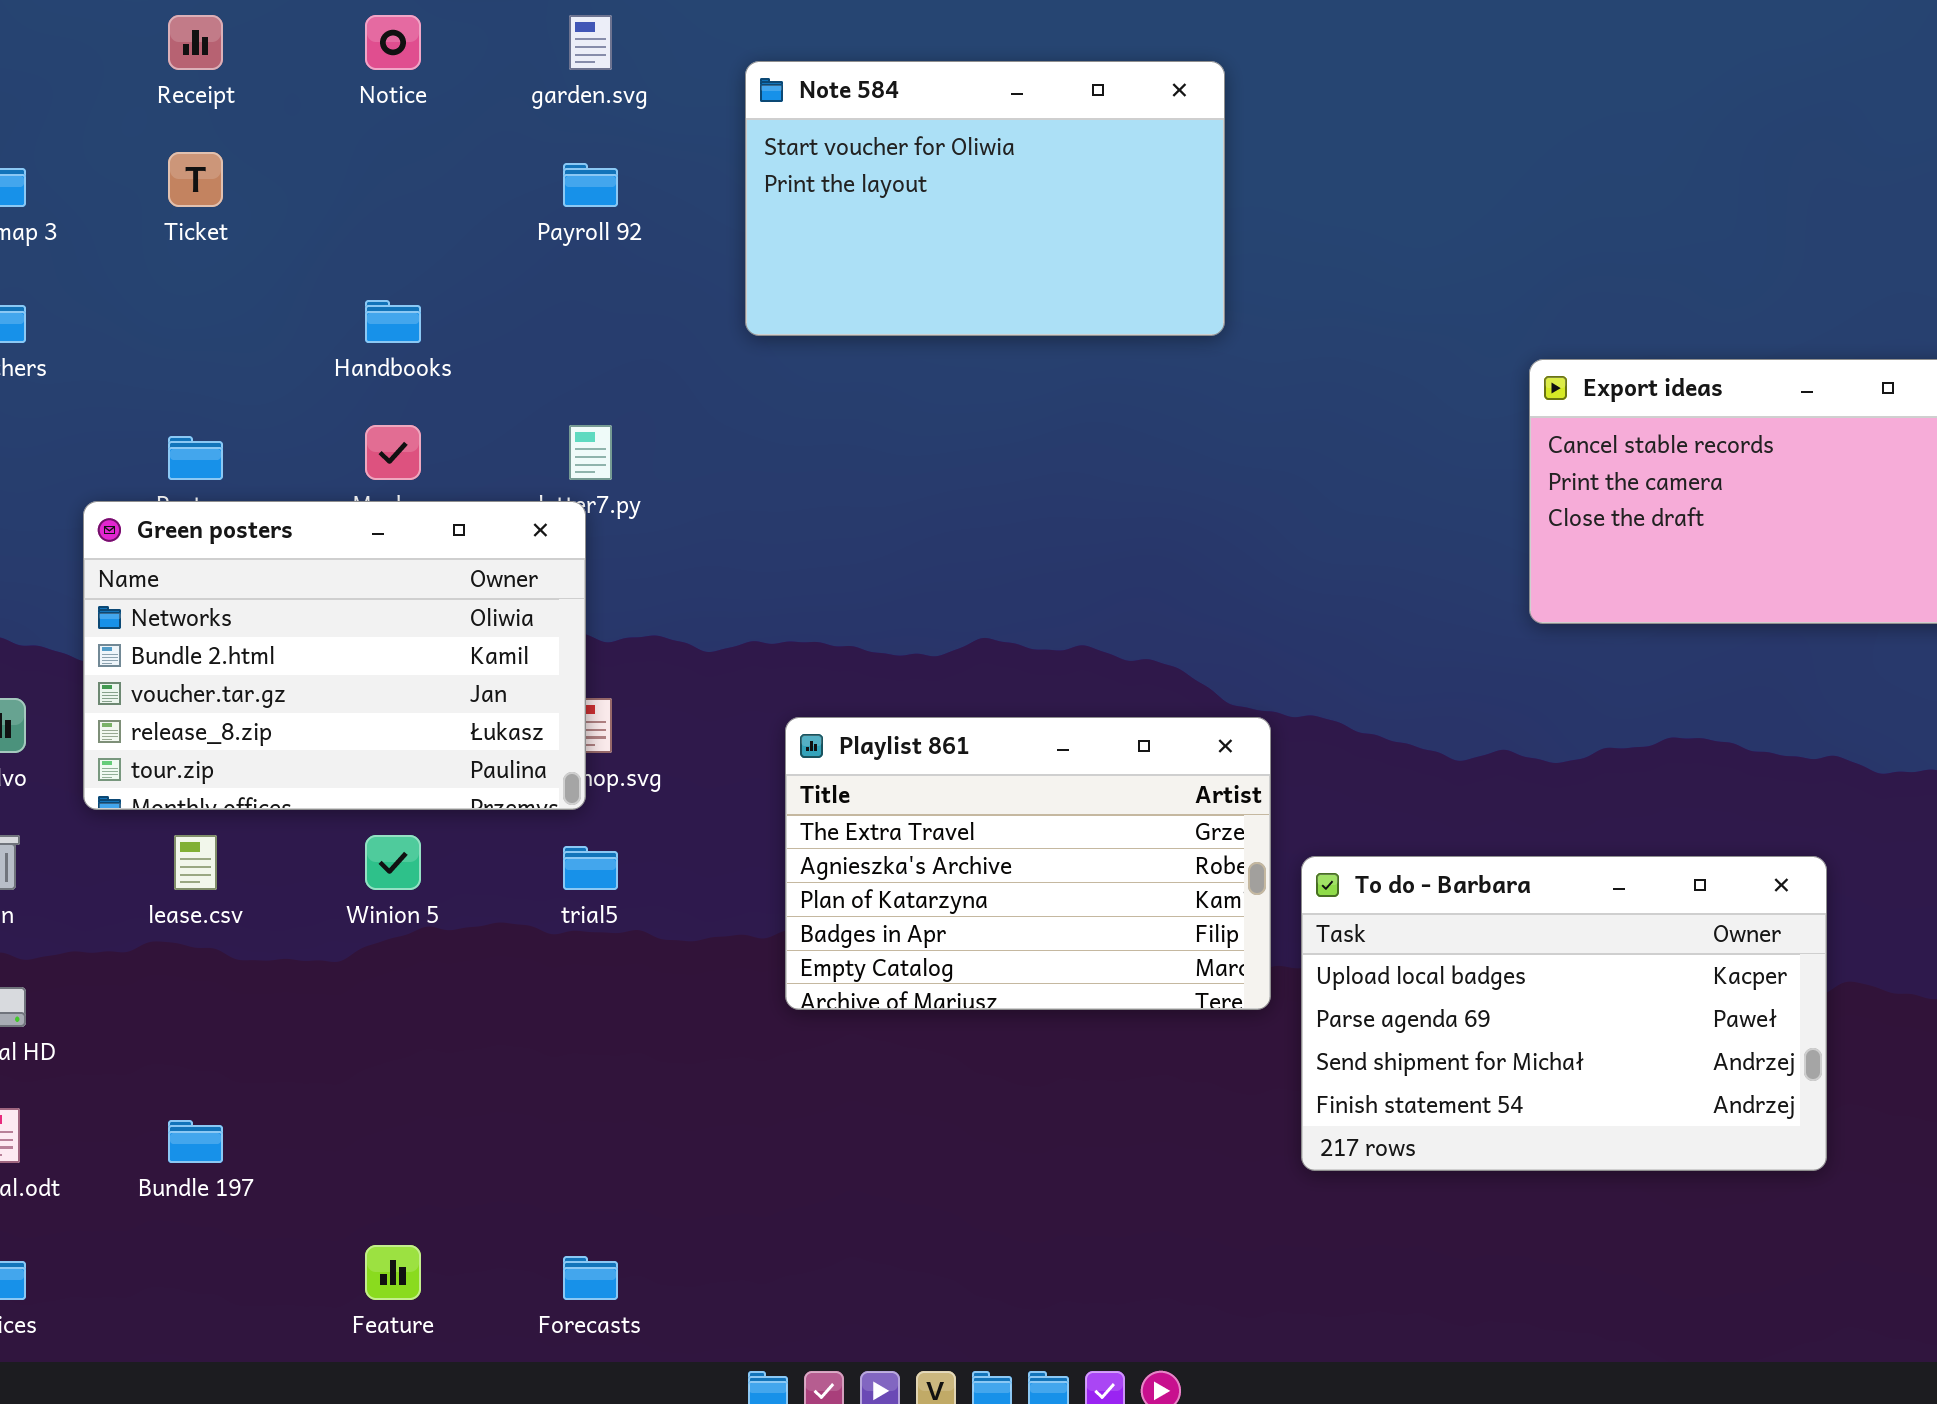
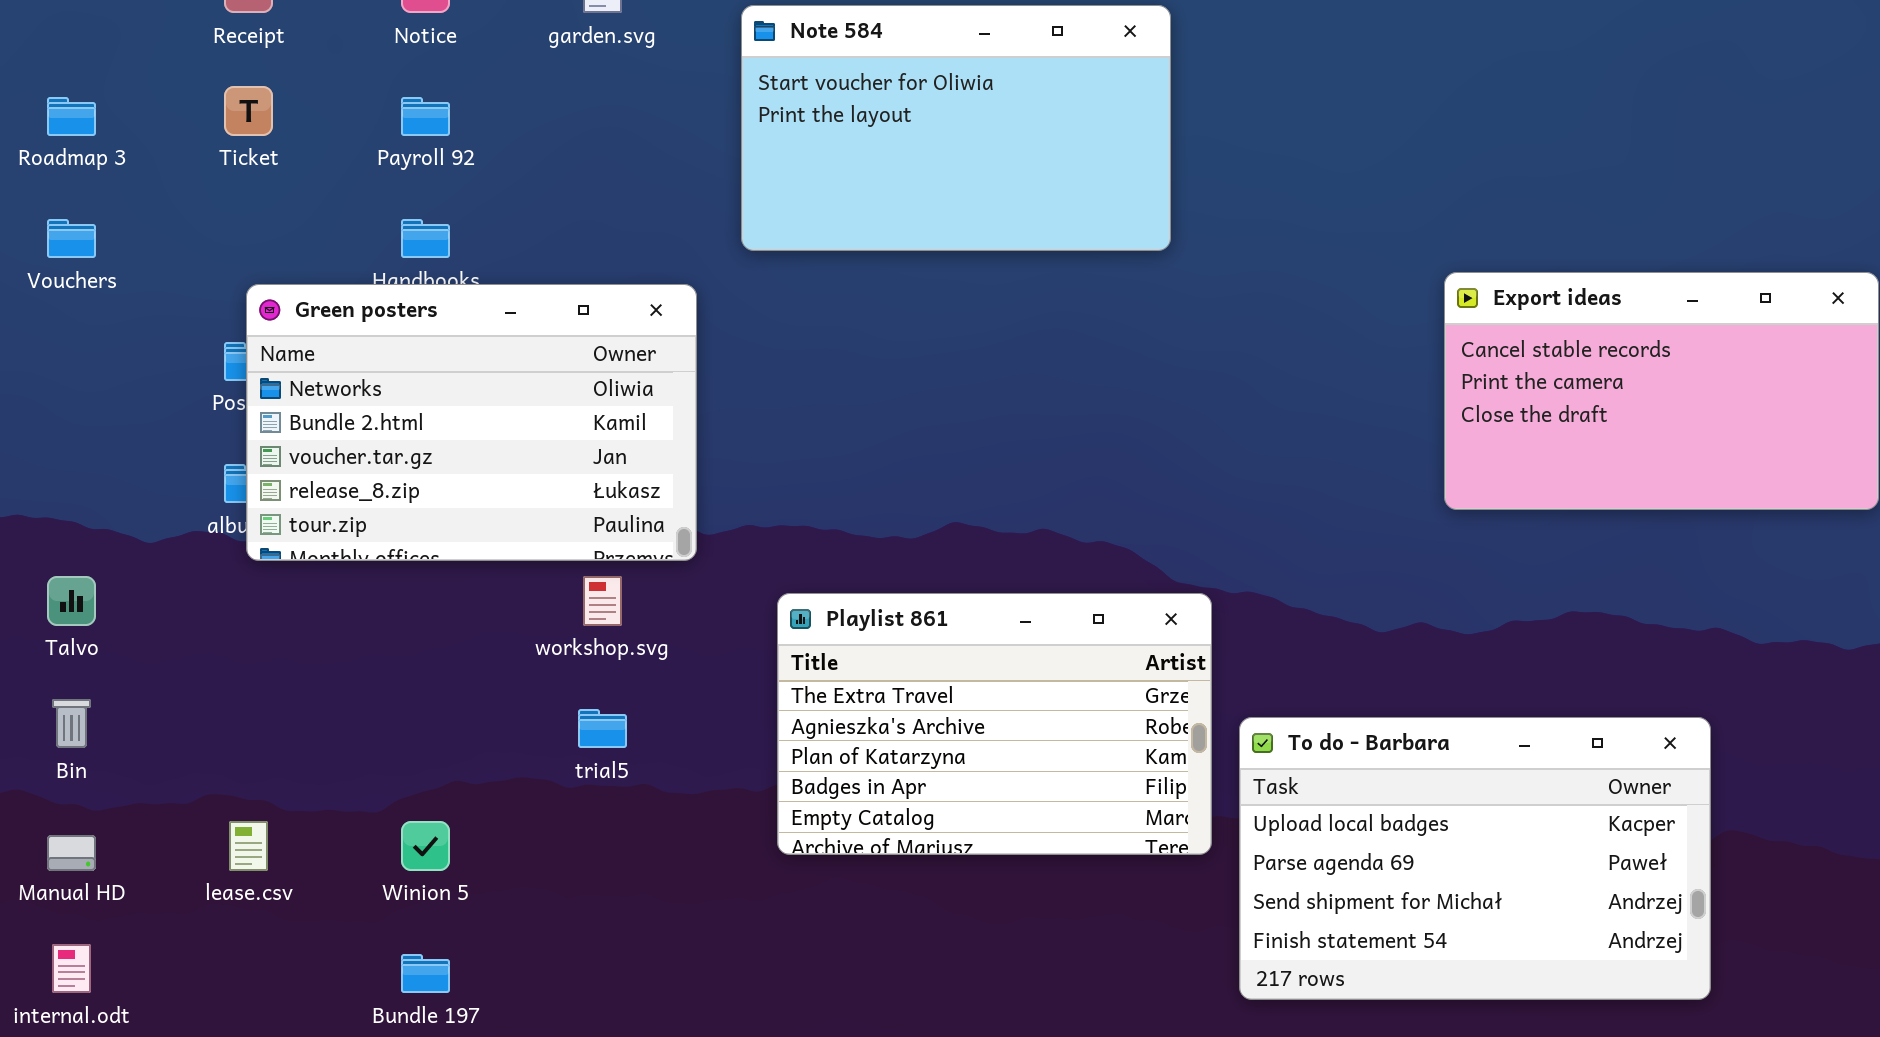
Payroll 92: [563,163,618,207] -> [401,97,450,136], moved
Green posters: [83,501,586,810] -> [246,284,697,561], moved
lease.csv: [174,835,217,890] -> [229,821,268,871], moved
Winion 5: [365,835,421,890] -> [401,821,450,871], moved
Bundle 197: [168,1120,223,1163] -> [401,954,450,993], moved

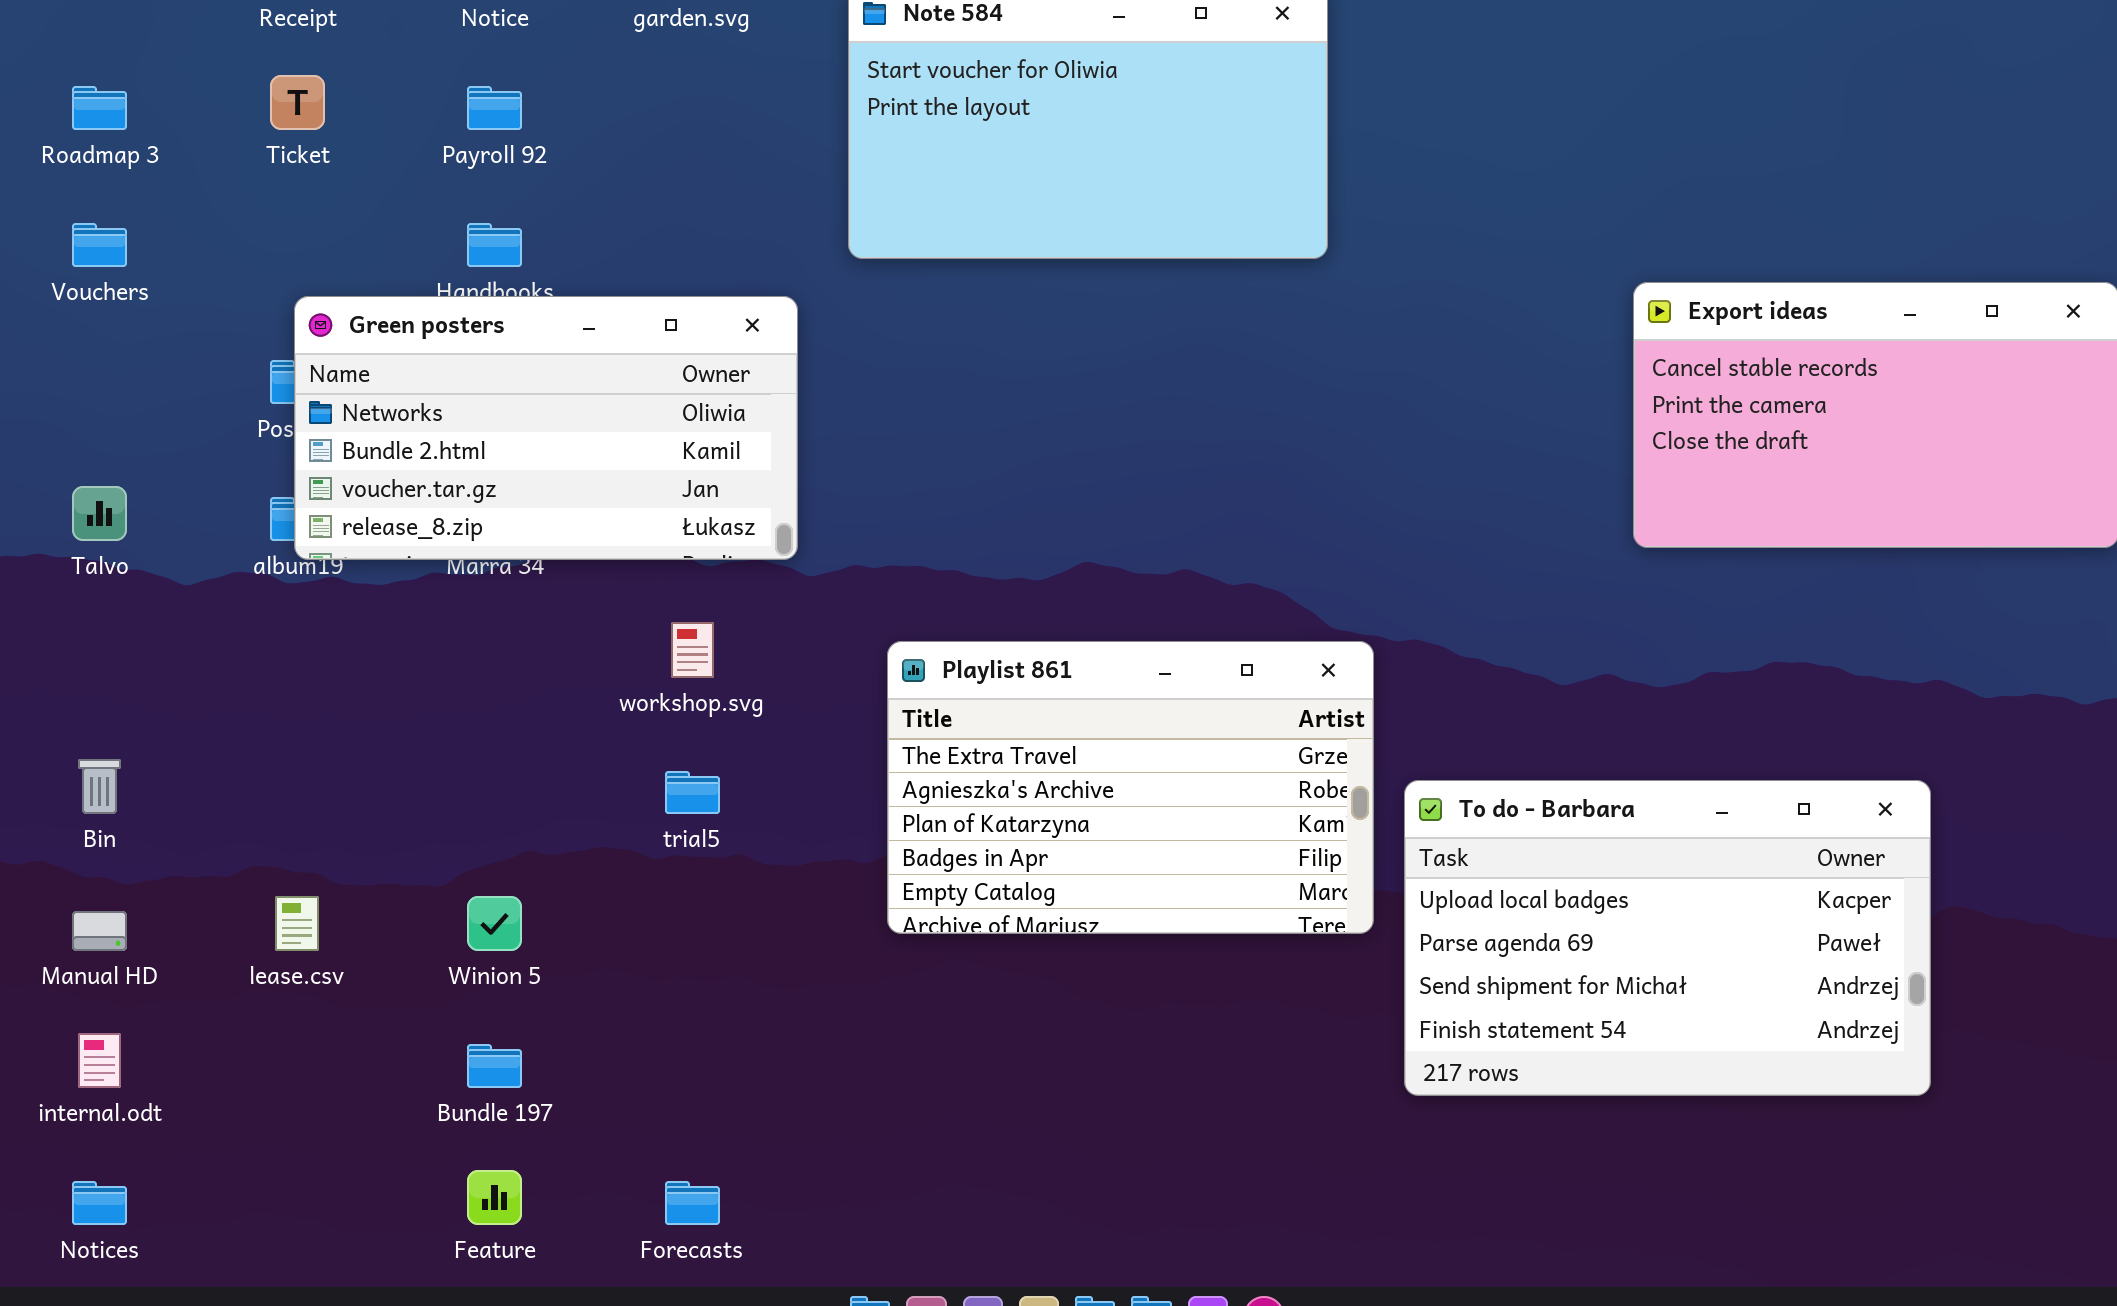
Green posters: [246,284,697,561] -> [294,296,798,560], resized
Talvo: [47,576,96,626] -> [72,486,127,541], moved

